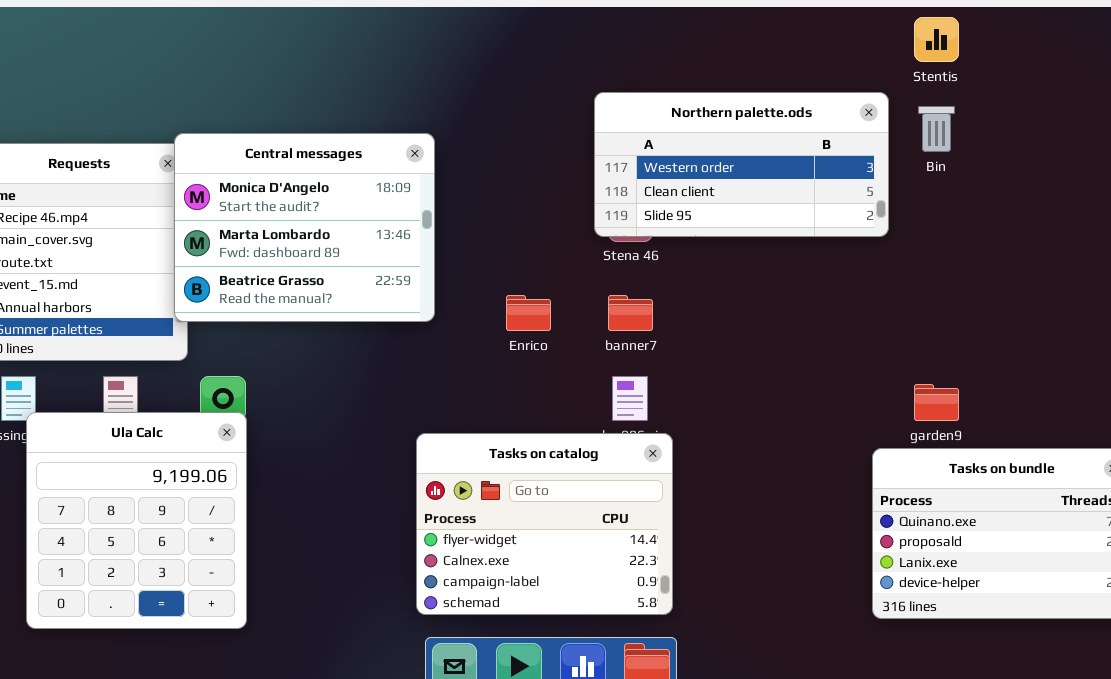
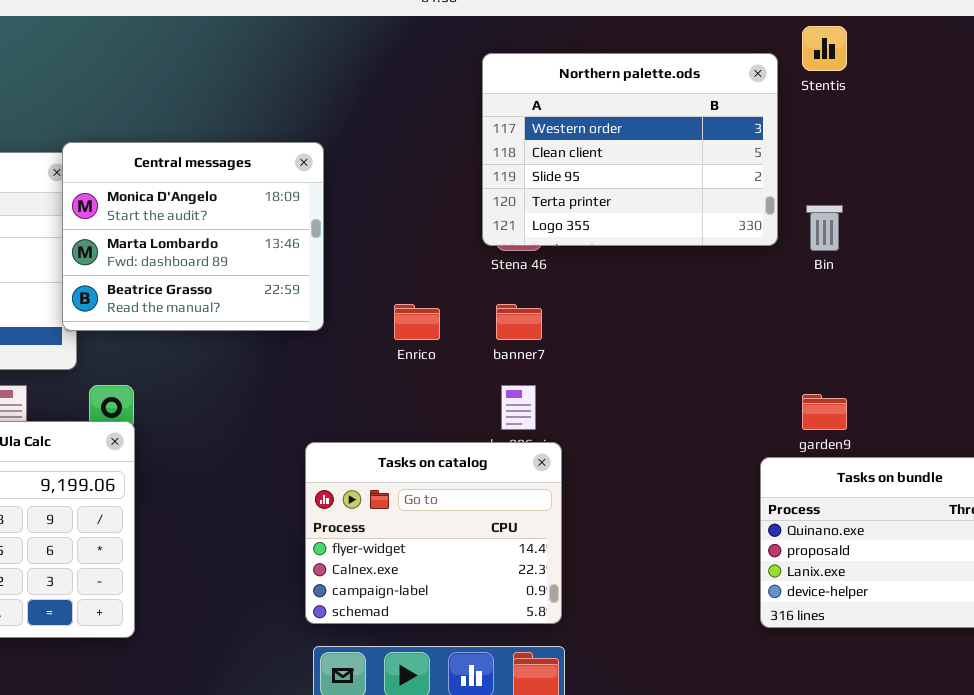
Northern palette.ods: [594,92,889,237] -> [482,53,778,246], resized
Bin: [918,106,955,152] -> [806,205,843,251], moved

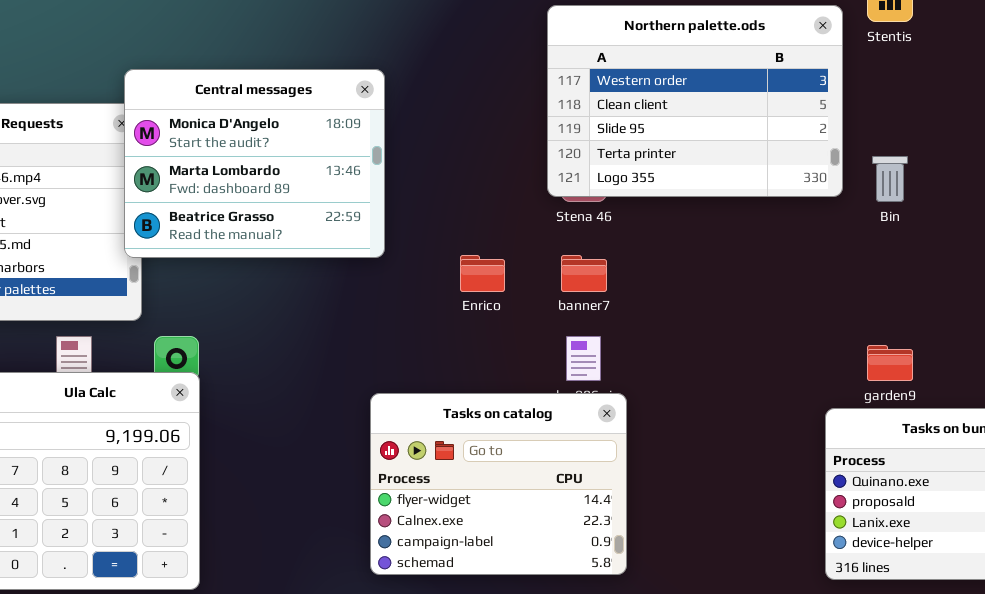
Central messages: [62,142,324,331] -> [124,69,385,258], moved

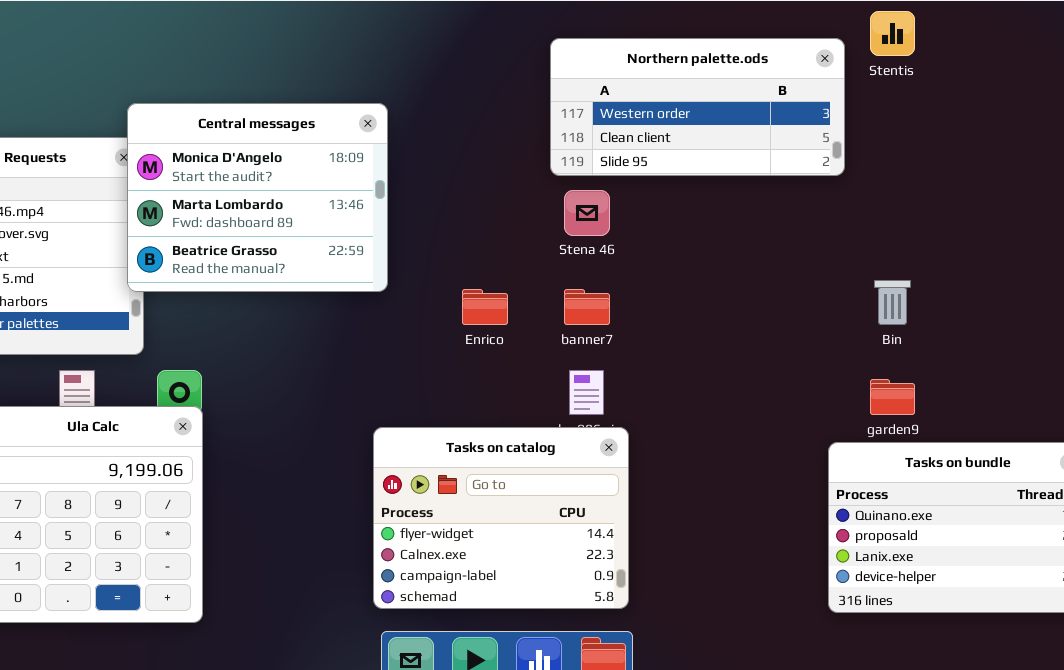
Northern palette.ods: [547,5,843,197] -> [550,38,845,176], resized
Bin: [872,156,908,202] -> [874,280,911,325], moved

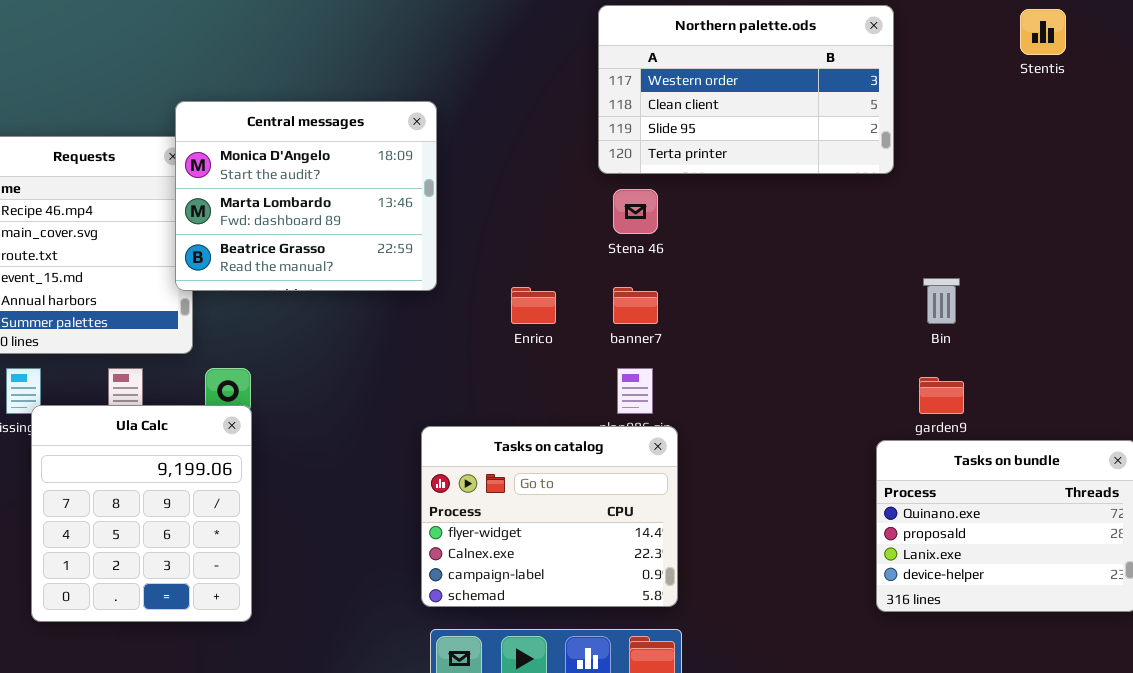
Stentis: [870,11,915,56] -> [1020,9,1066,55], moved
Northern palette.ods: [550,38,845,176] -> [598,5,894,174], resized

